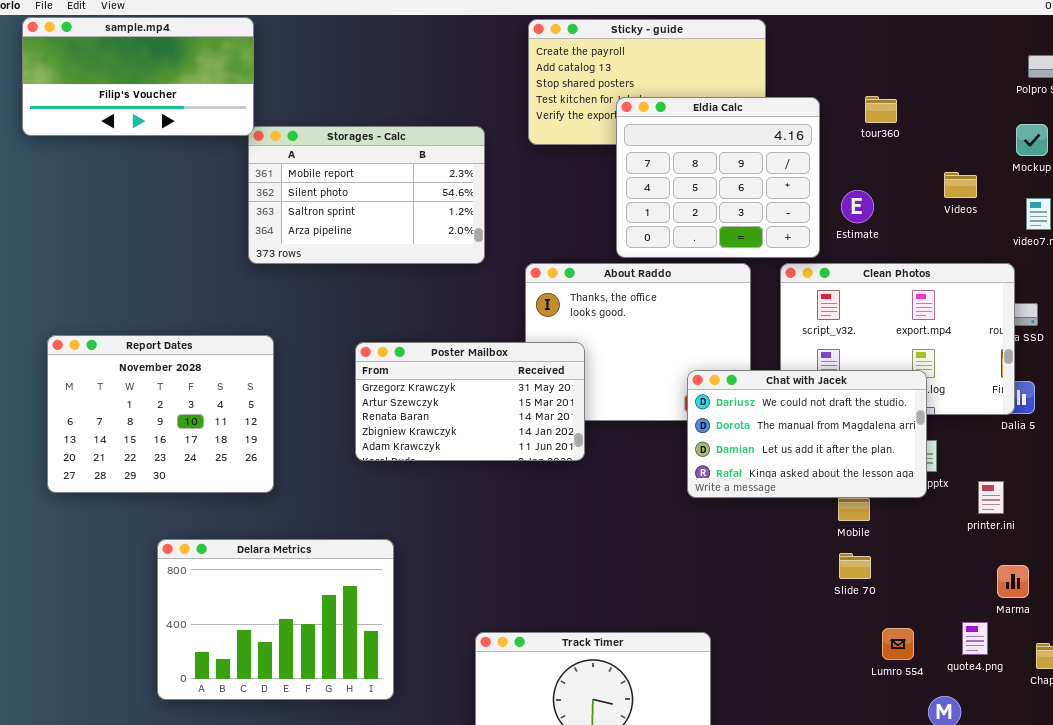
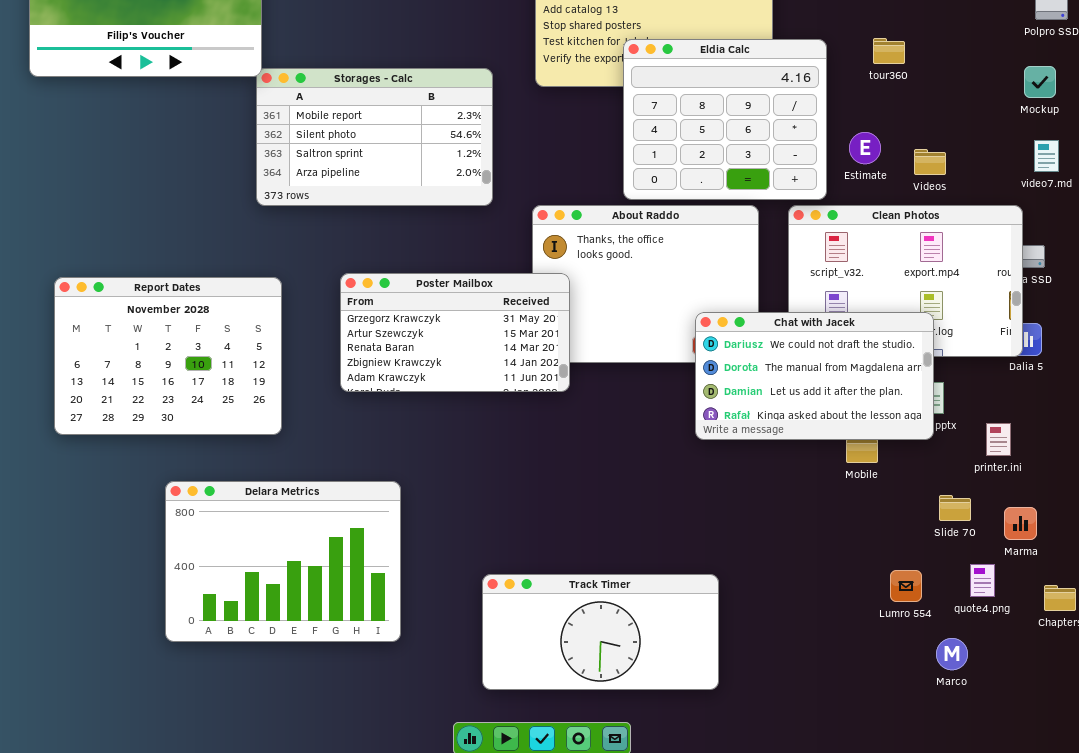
Videos: [944,172,977,198] -> [914,149,946,175], moved
Poster Mailbox: [355,342,585,461] -> [340,273,570,392], moved
Slide 70: [839,553,871,579] -> [939,495,971,521], moved

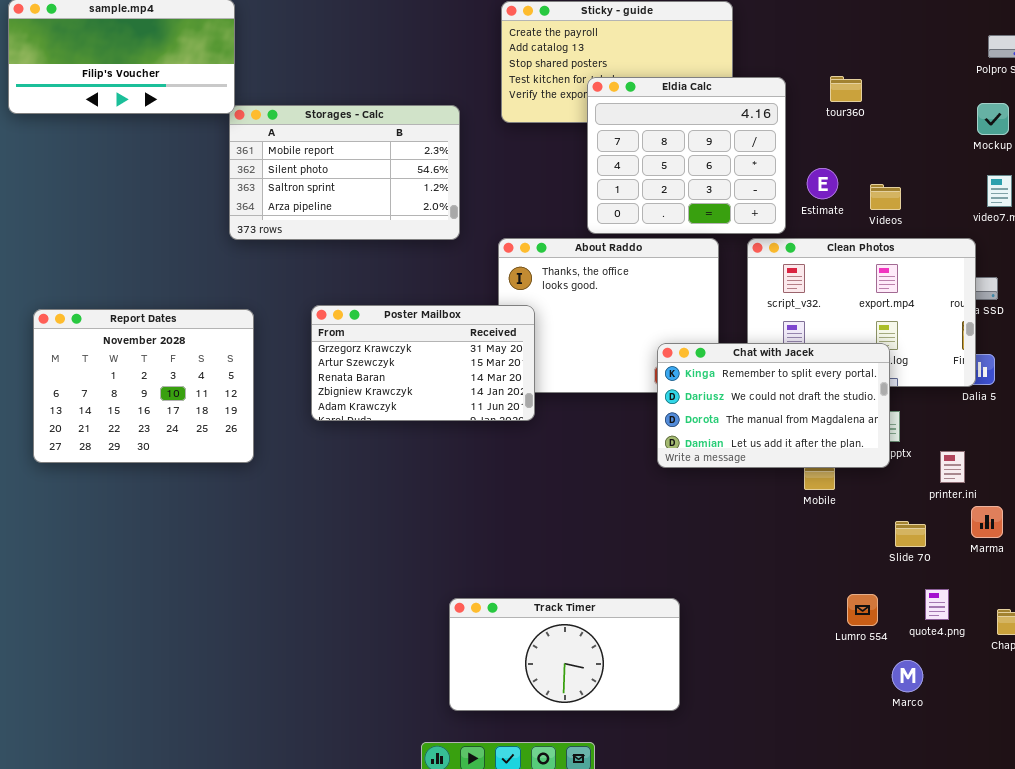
Chat with Jacek: [695,312,934,440] -> [657,343,890,468], scrolled up 1 row
Delara Metrics: [165,481,401,642] -> none, closed
Marma: [1004,507,1037,540] -> [971,506,1003,538], moved

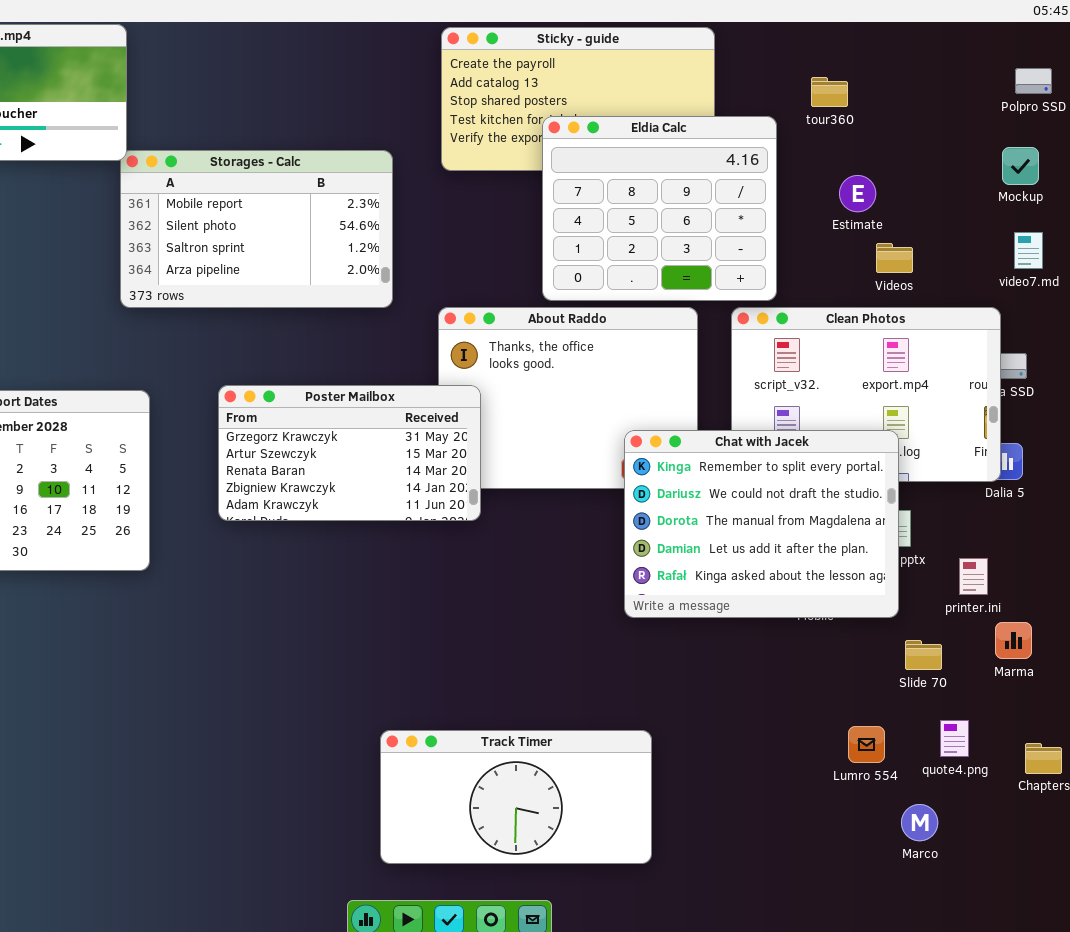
tour360: [830,76,862,102] -> [811,77,848,107], moved
Estimate: [807,168,838,199] -> [839,175,876,212], moved
Chat with Jacek: [657,343,890,468] -> [624,430,899,618], resized

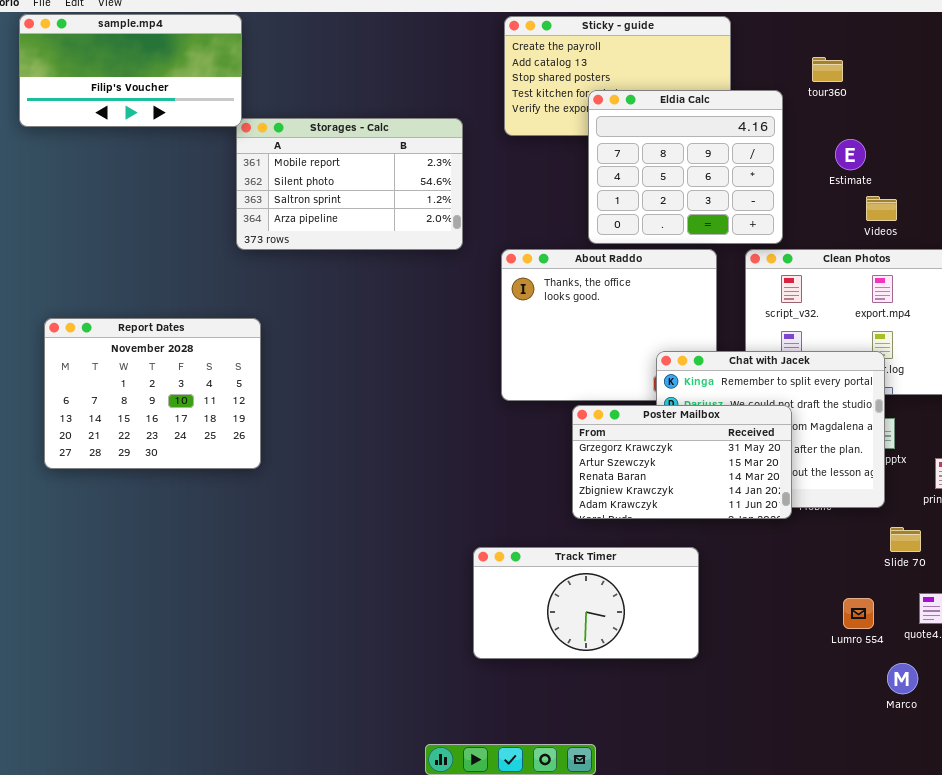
Poster Mailbox: [218,385,481,521] -> [572,405,792,519], moved
Track Timer: [380,730,652,864] -> [473,547,699,659], moved

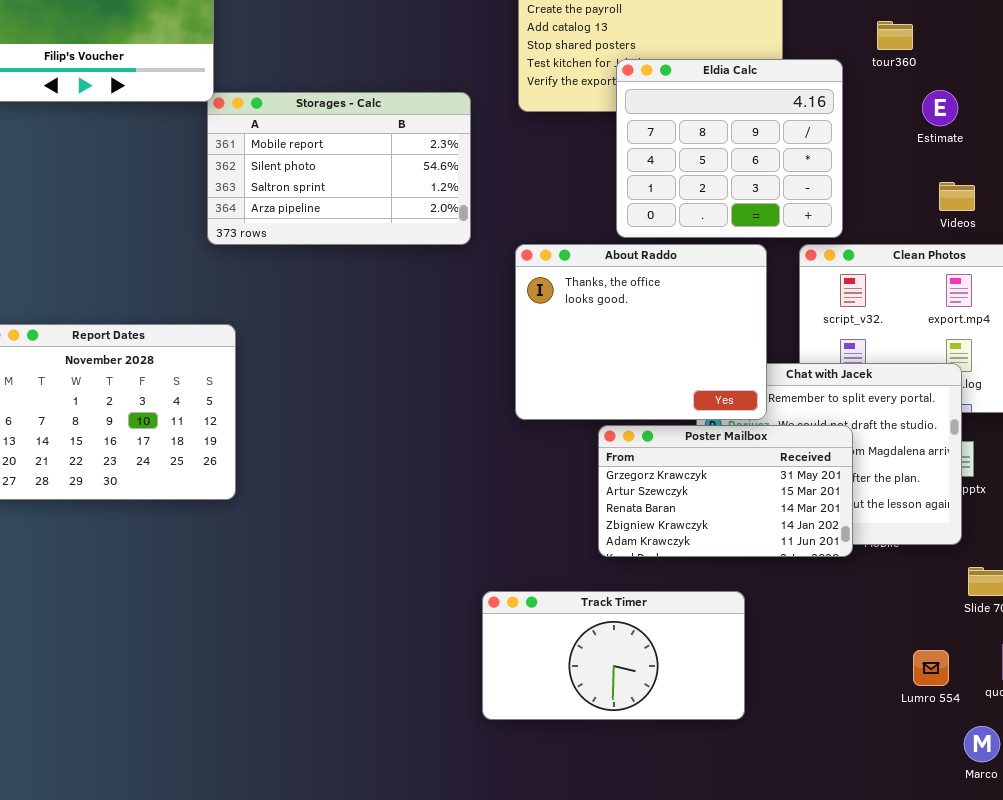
Estimate: [835,139,866,170] -> [922,90,958,126], moved
About Raddo: [501,249,717,401] -> [515,244,767,420], raised

